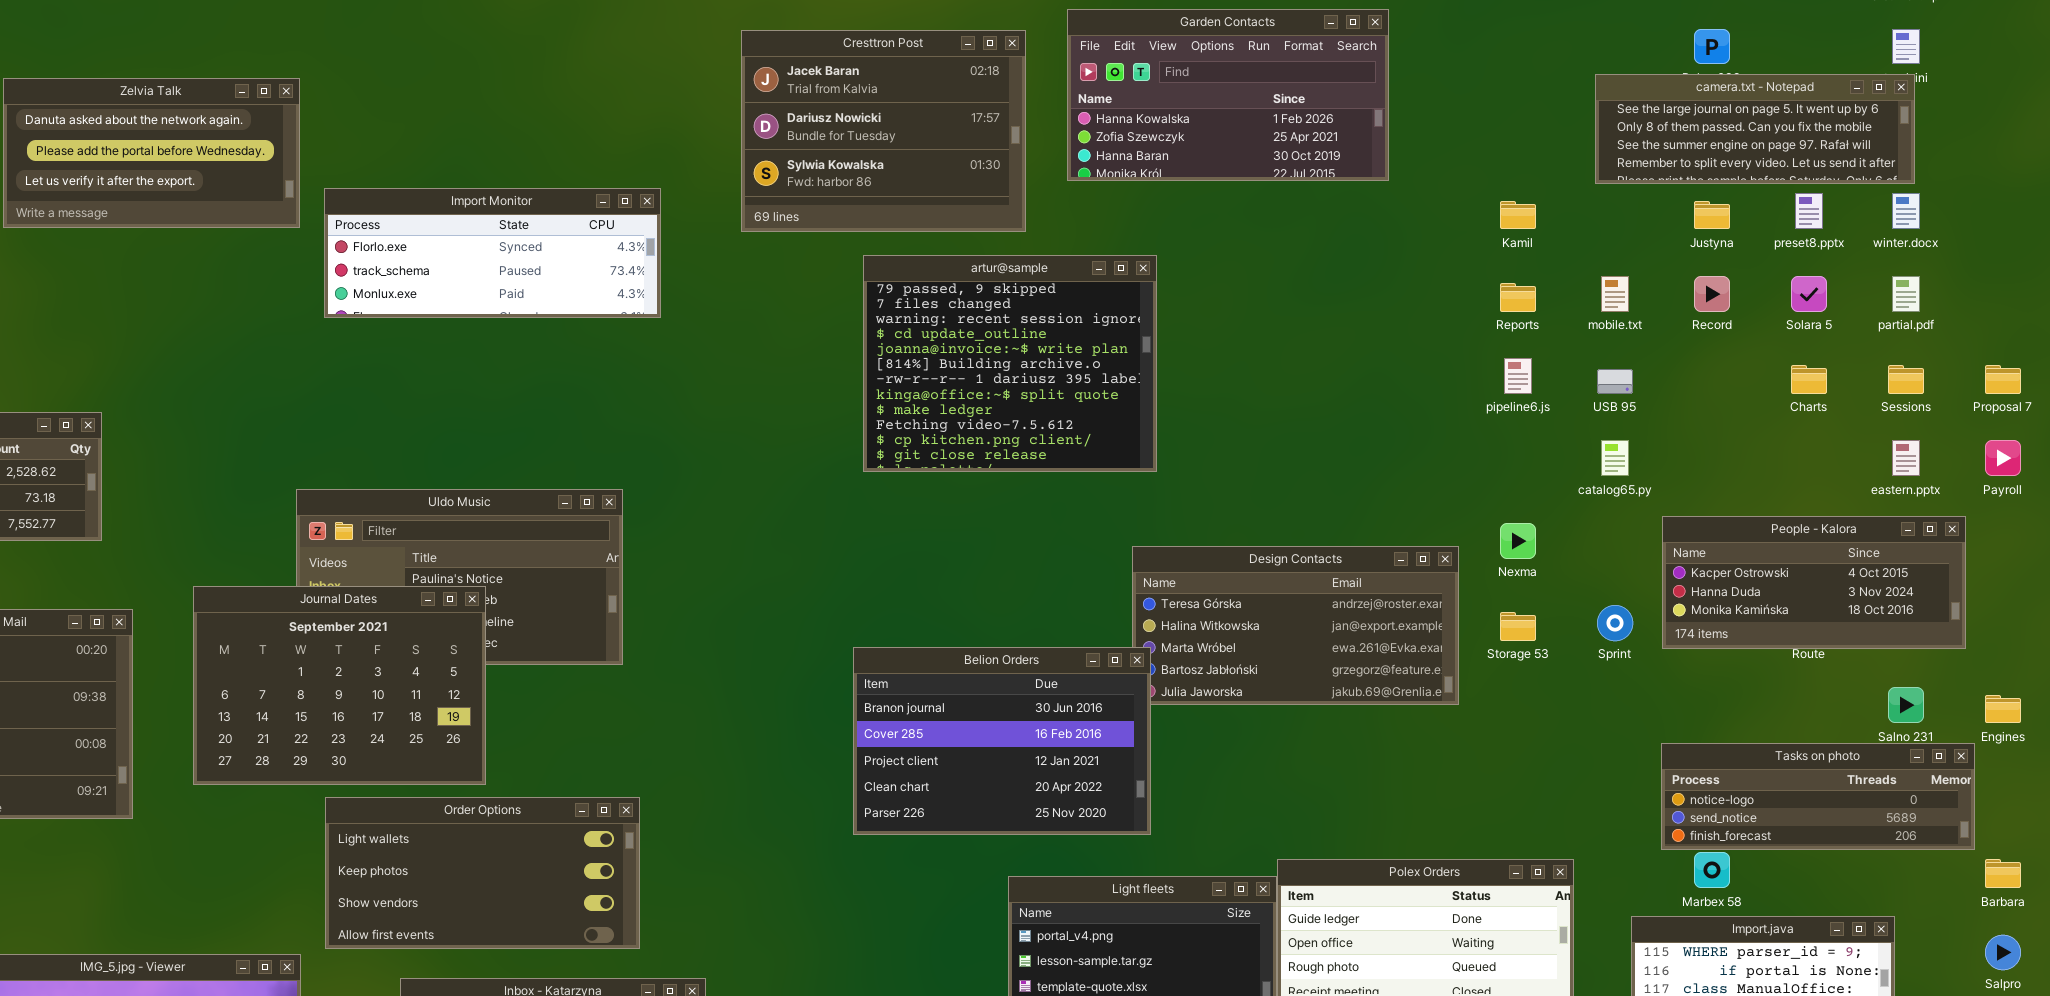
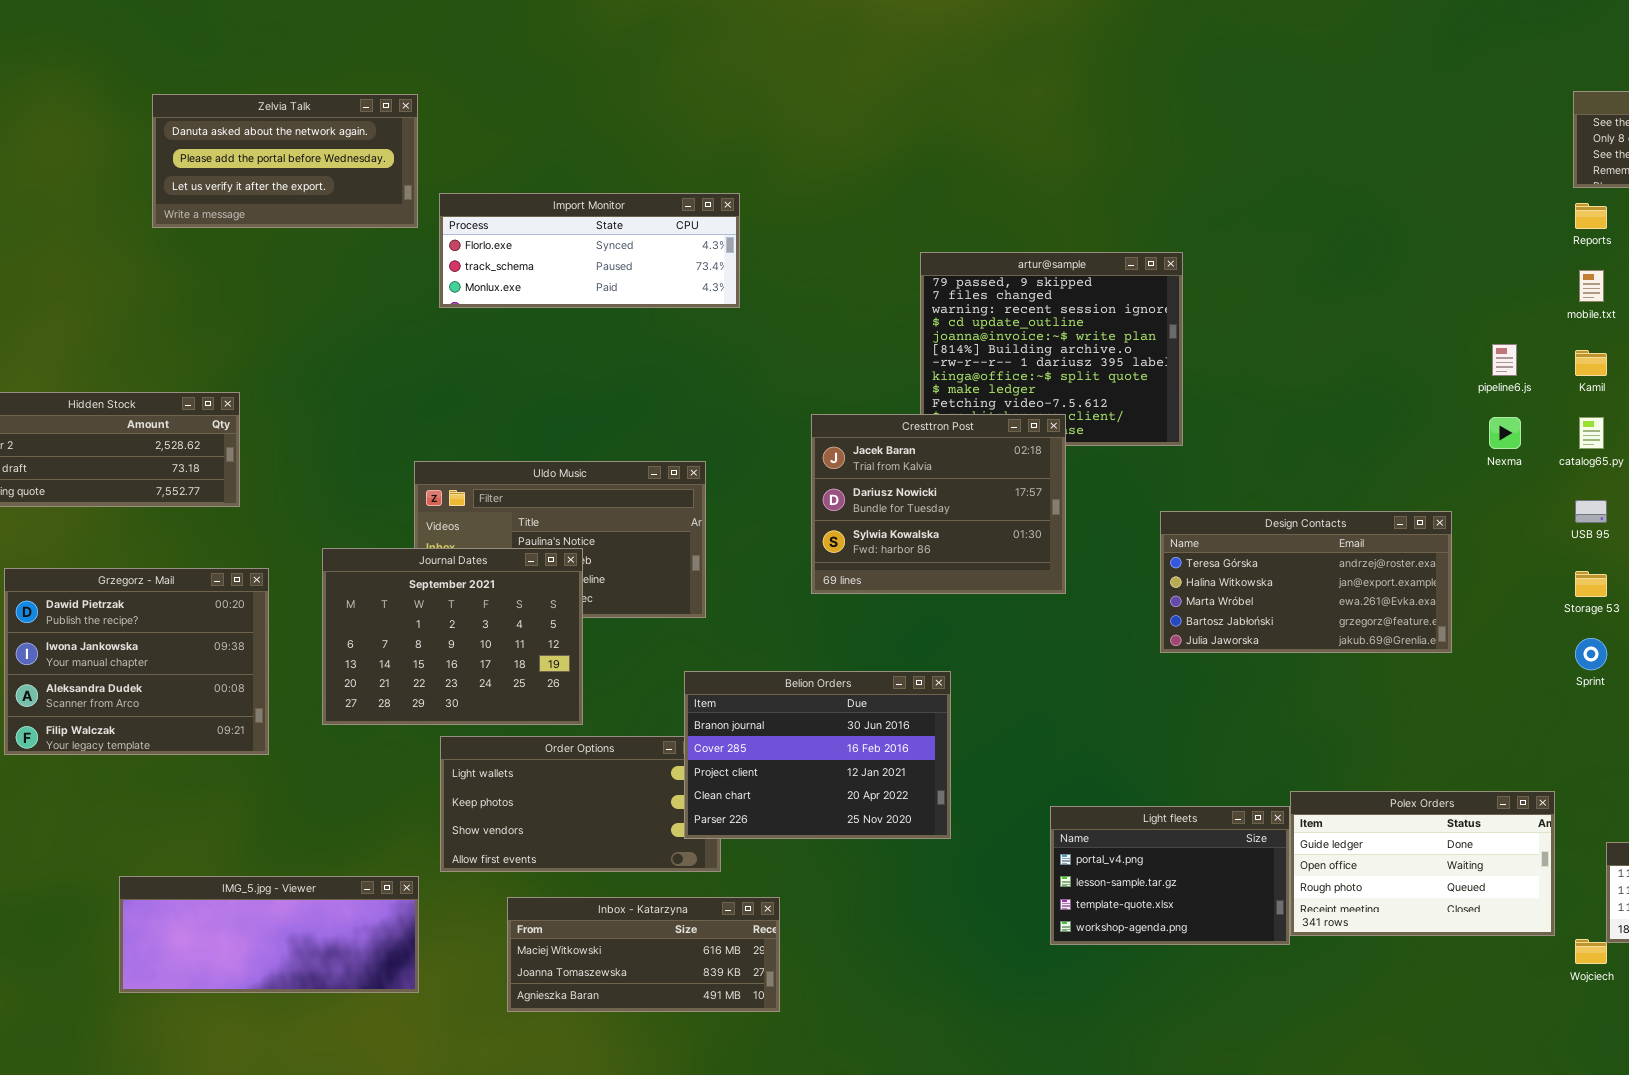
Garden Contacts: [1067,9,1389,181] -> none, closed
Cresttron Post: [741,30,1026,232] -> [811,414,1066,594], moved
Kamil: [1500,201,1536,229] -> [1575,350,1607,376], moved
Reports: [1500,283,1536,312] -> [1575,203,1607,229], moved
USB 95: [1597,369,1633,394] -> [1575,500,1607,523], moved
Nexma: [1500,523,1536,559] -> [1489,417,1521,449], moved
Sprint: [1597,605,1633,641] -> [1575,638,1607,670], moved
Storage 53: [1500,612,1536,641] -> [1575,571,1607,597], moved
Belion Orders: [853,647,1151,835] -> [684,671,951,839], moved

